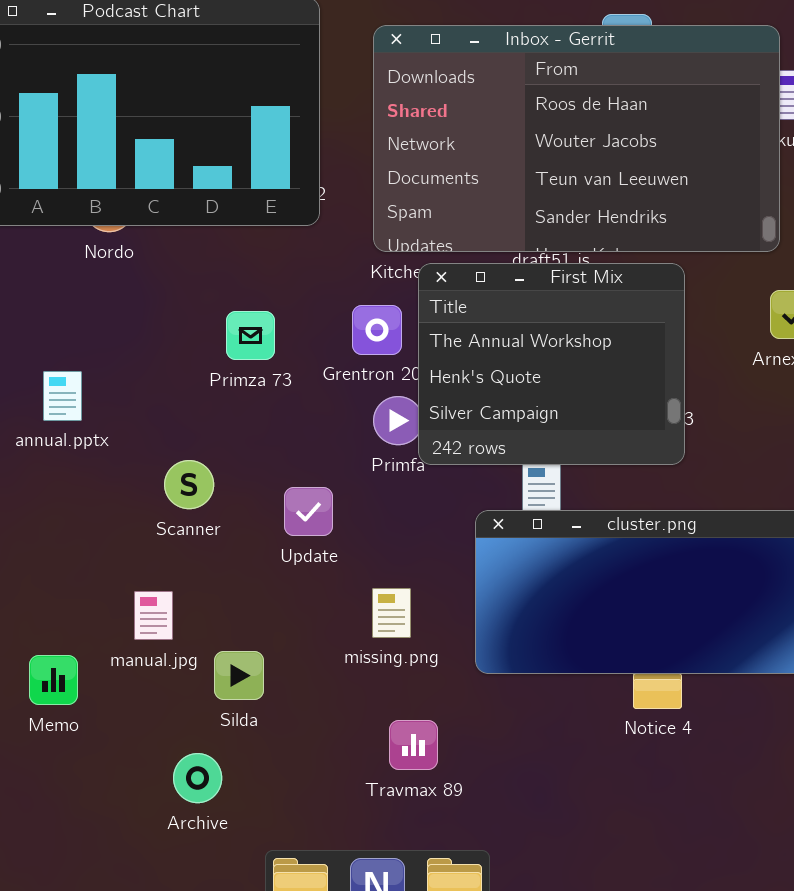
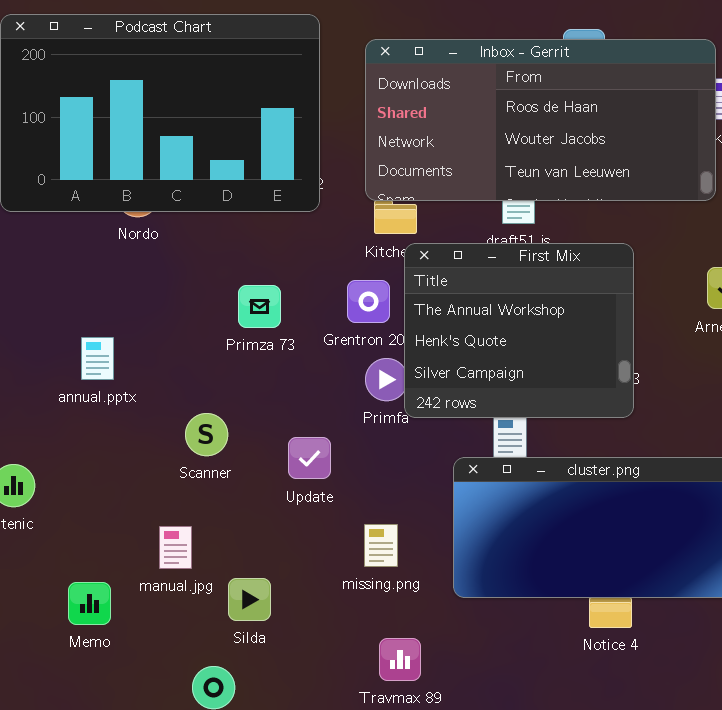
Inbox - Gerrit: [373,25,780,252] -> [365,39,716,201], resized

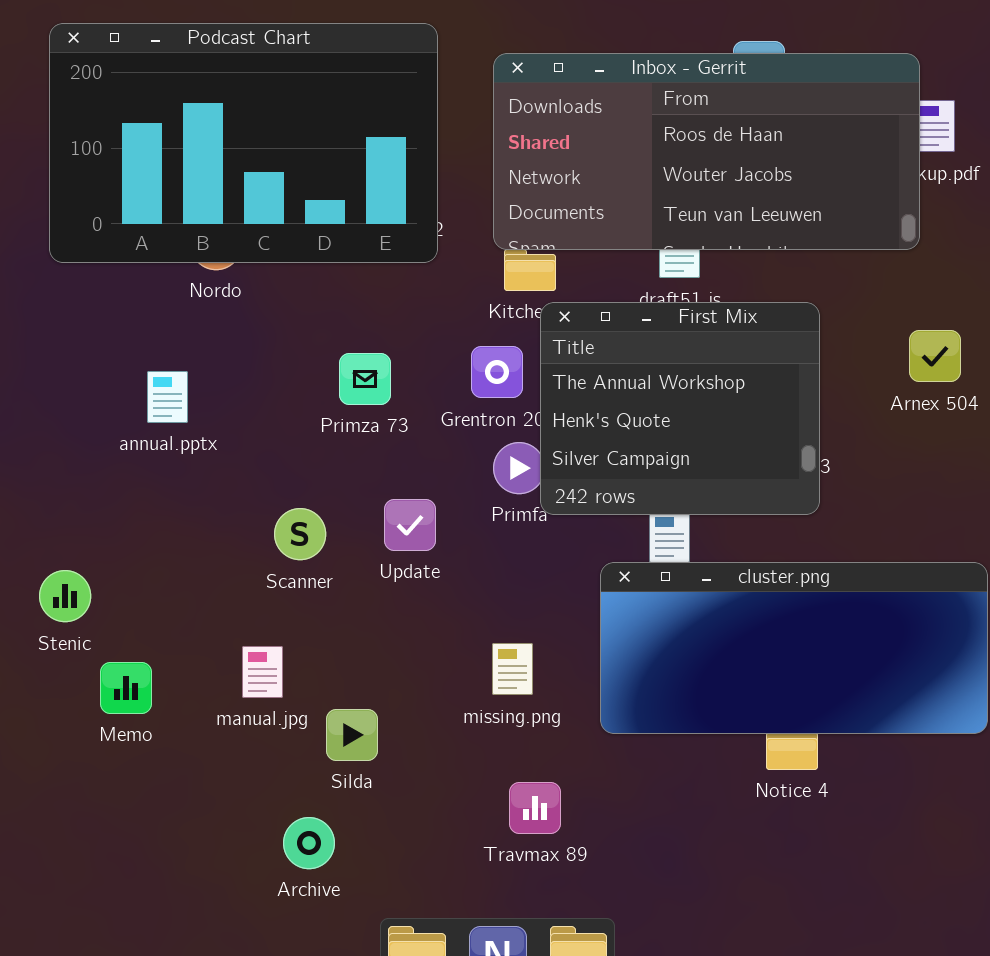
annual.pptx: [81,337,114,380] -> [147,371,188,423], moved
Update: [288,437,331,479] -> [384,499,436,551], moved
Memo: [68,582,111,625] -> [100,662,152,714], moved

